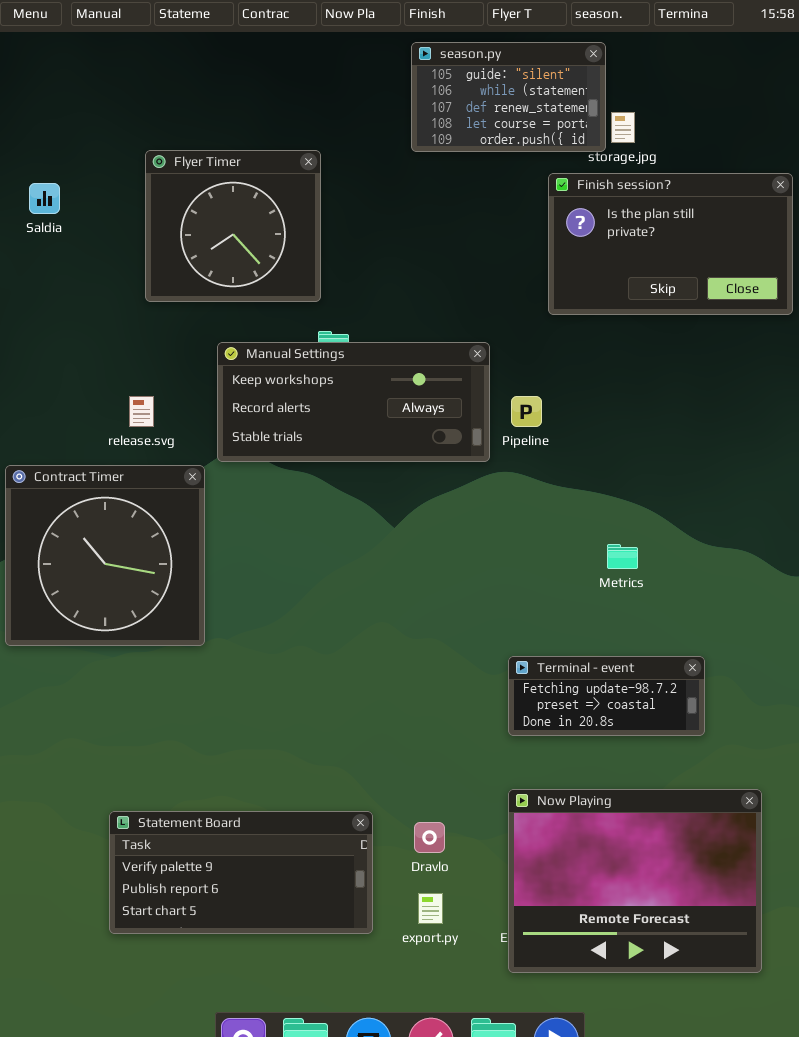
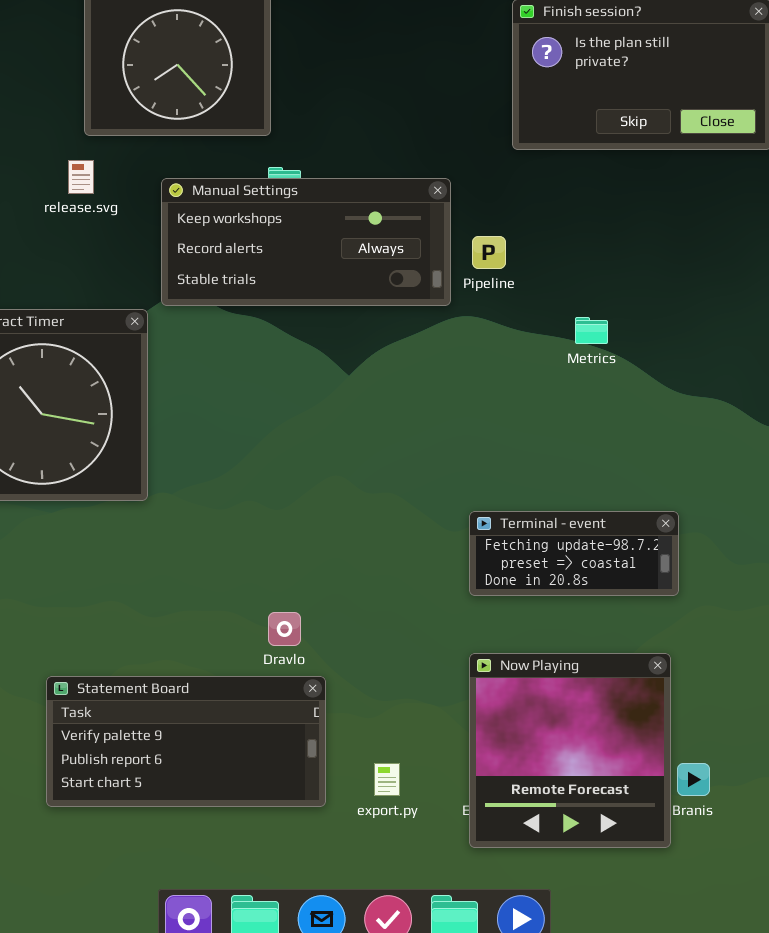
release.svg: [129,396,154,427] -> [68,160,94,194], moved
Metrics: [607,544,638,569] -> [575,317,608,344], moved
Now Playing: [508,789,762,973] -> [469,653,671,848], resized
Dravlo: [414,822,445,853] -> [268,612,301,646], moved

